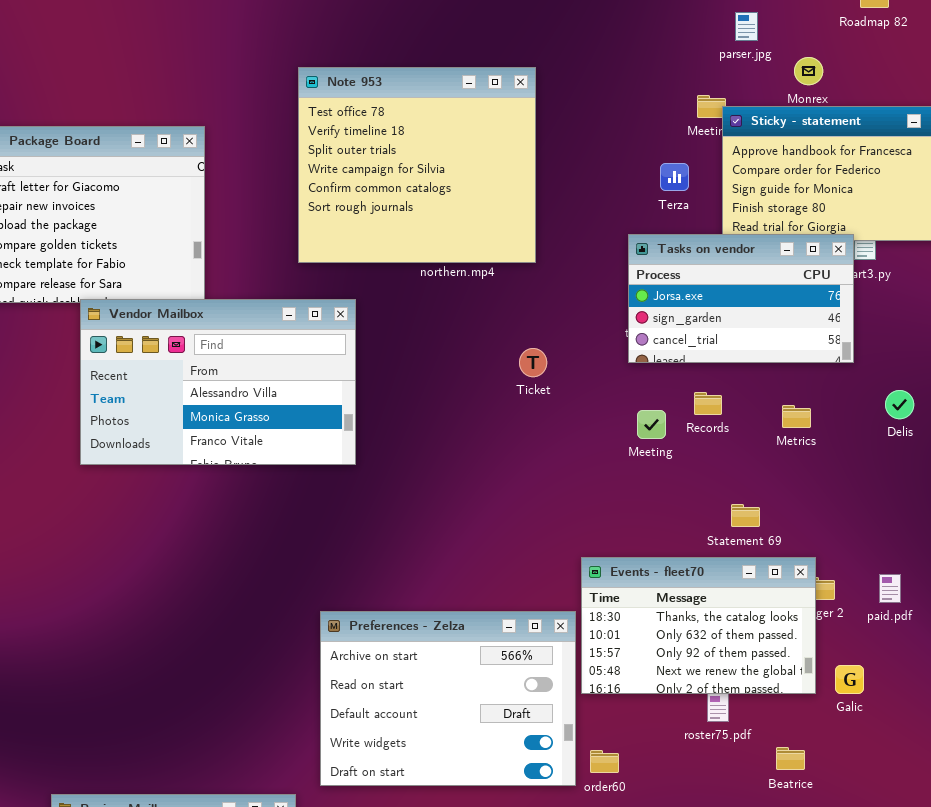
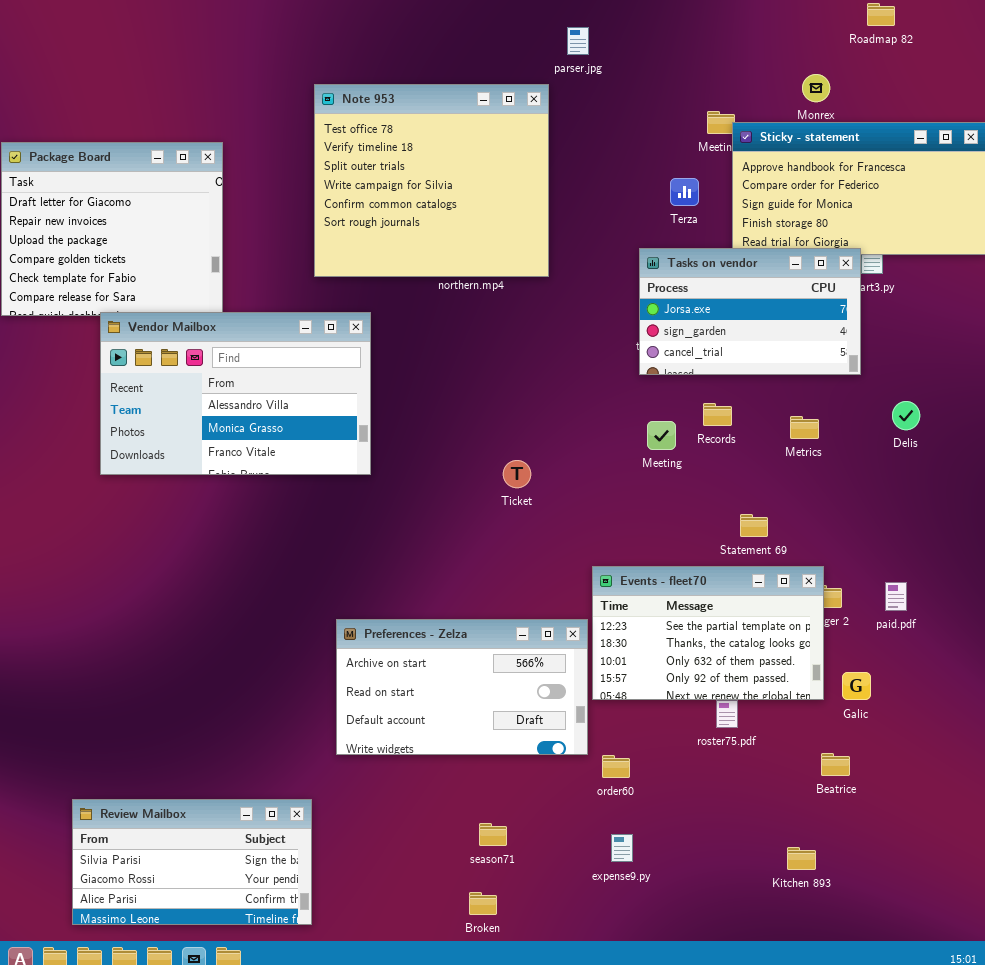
parser.jpg: [735,12,758,41] -> [567,27,589,55], moved
Ticket: [519,348,547,377] -> [503,460,531,488], moved
Events - fleet70: [581,557,816,694] -> [592,566,824,700], scrolled up 1 row
Preferences - Zelza: [320,611,576,786] -> [336,619,588,755], resized
Beatrice: [776,747,805,770] -> [821,753,850,776], moved

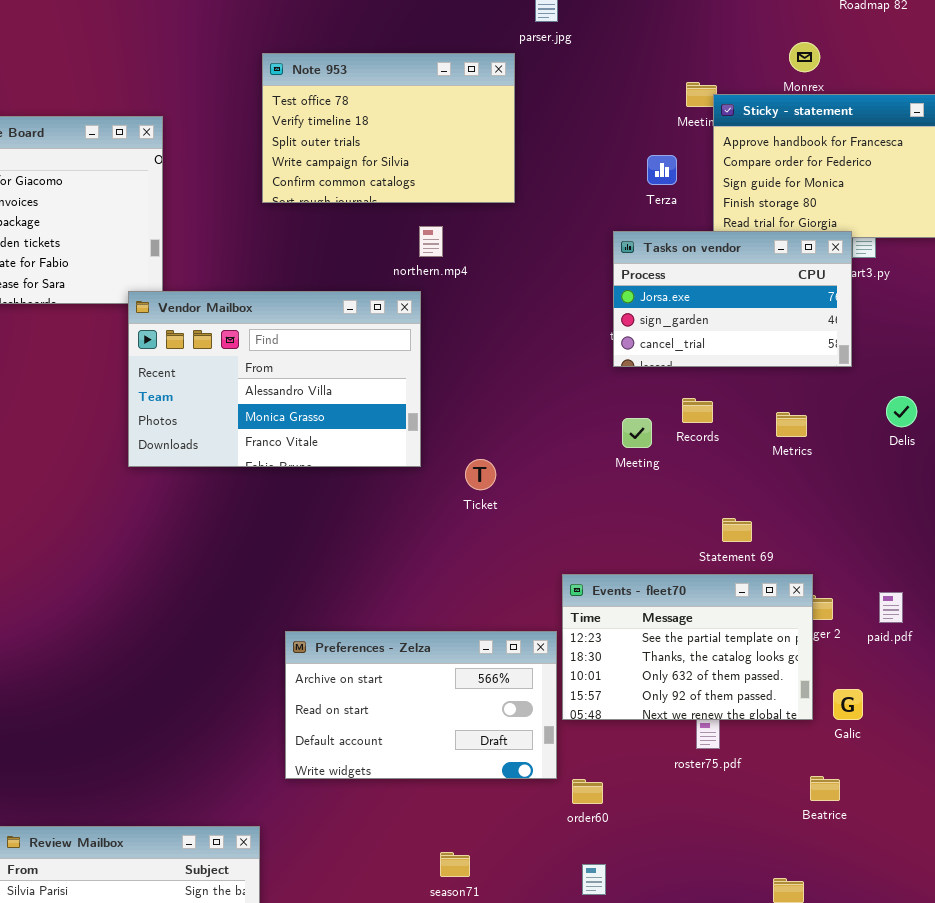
Note 953: [314,84,549,277] -> [262,53,515,203], resized
Vendor Mailbox: [100,312,371,475] -> [128,291,421,467], moved

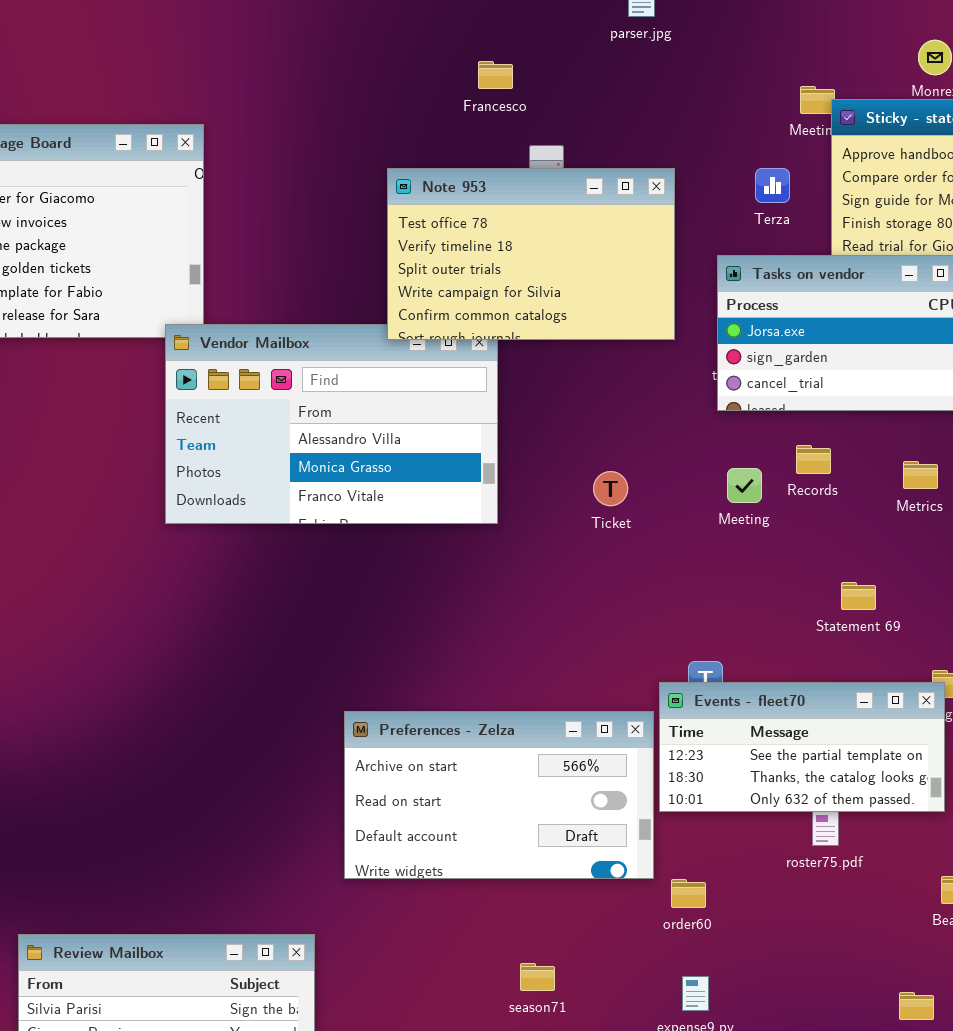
Note 953: [262,53,515,203] -> [387,168,675,340], moved
Ticket: [465,459,496,490] -> [593,471,628,506], moved
Events - fleet70: [562,574,813,720] -> [659,682,945,812], resized

